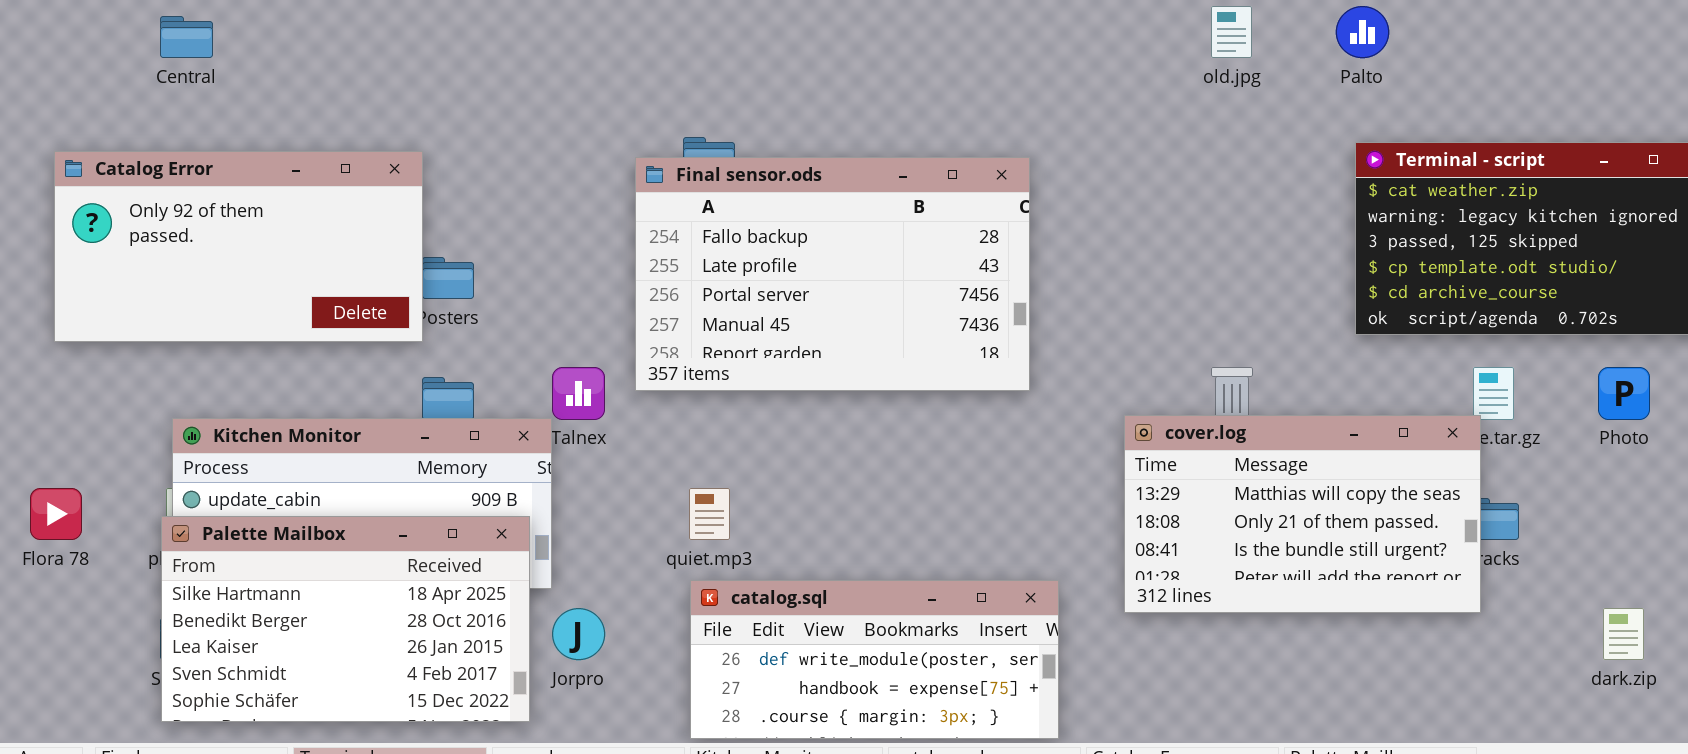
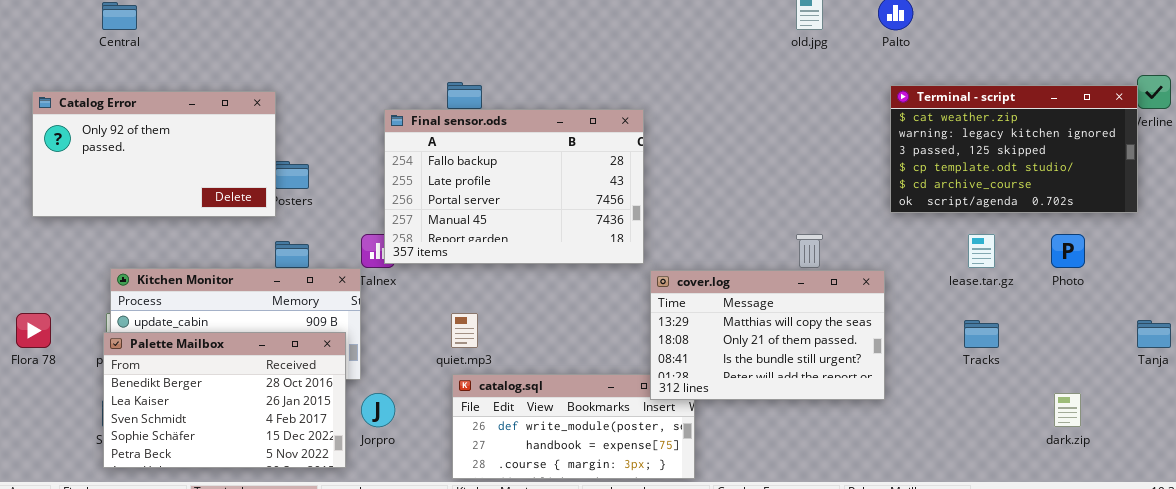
Final sensor.ods: [635,157,1030,391] -> [384,109,644,264], moved
cover.log: [1124,415,1481,613] -> [650,270,885,400], moved
Palette Mailbox: [161,516,530,722] -> [103,332,346,468], scrolled down 1 row

